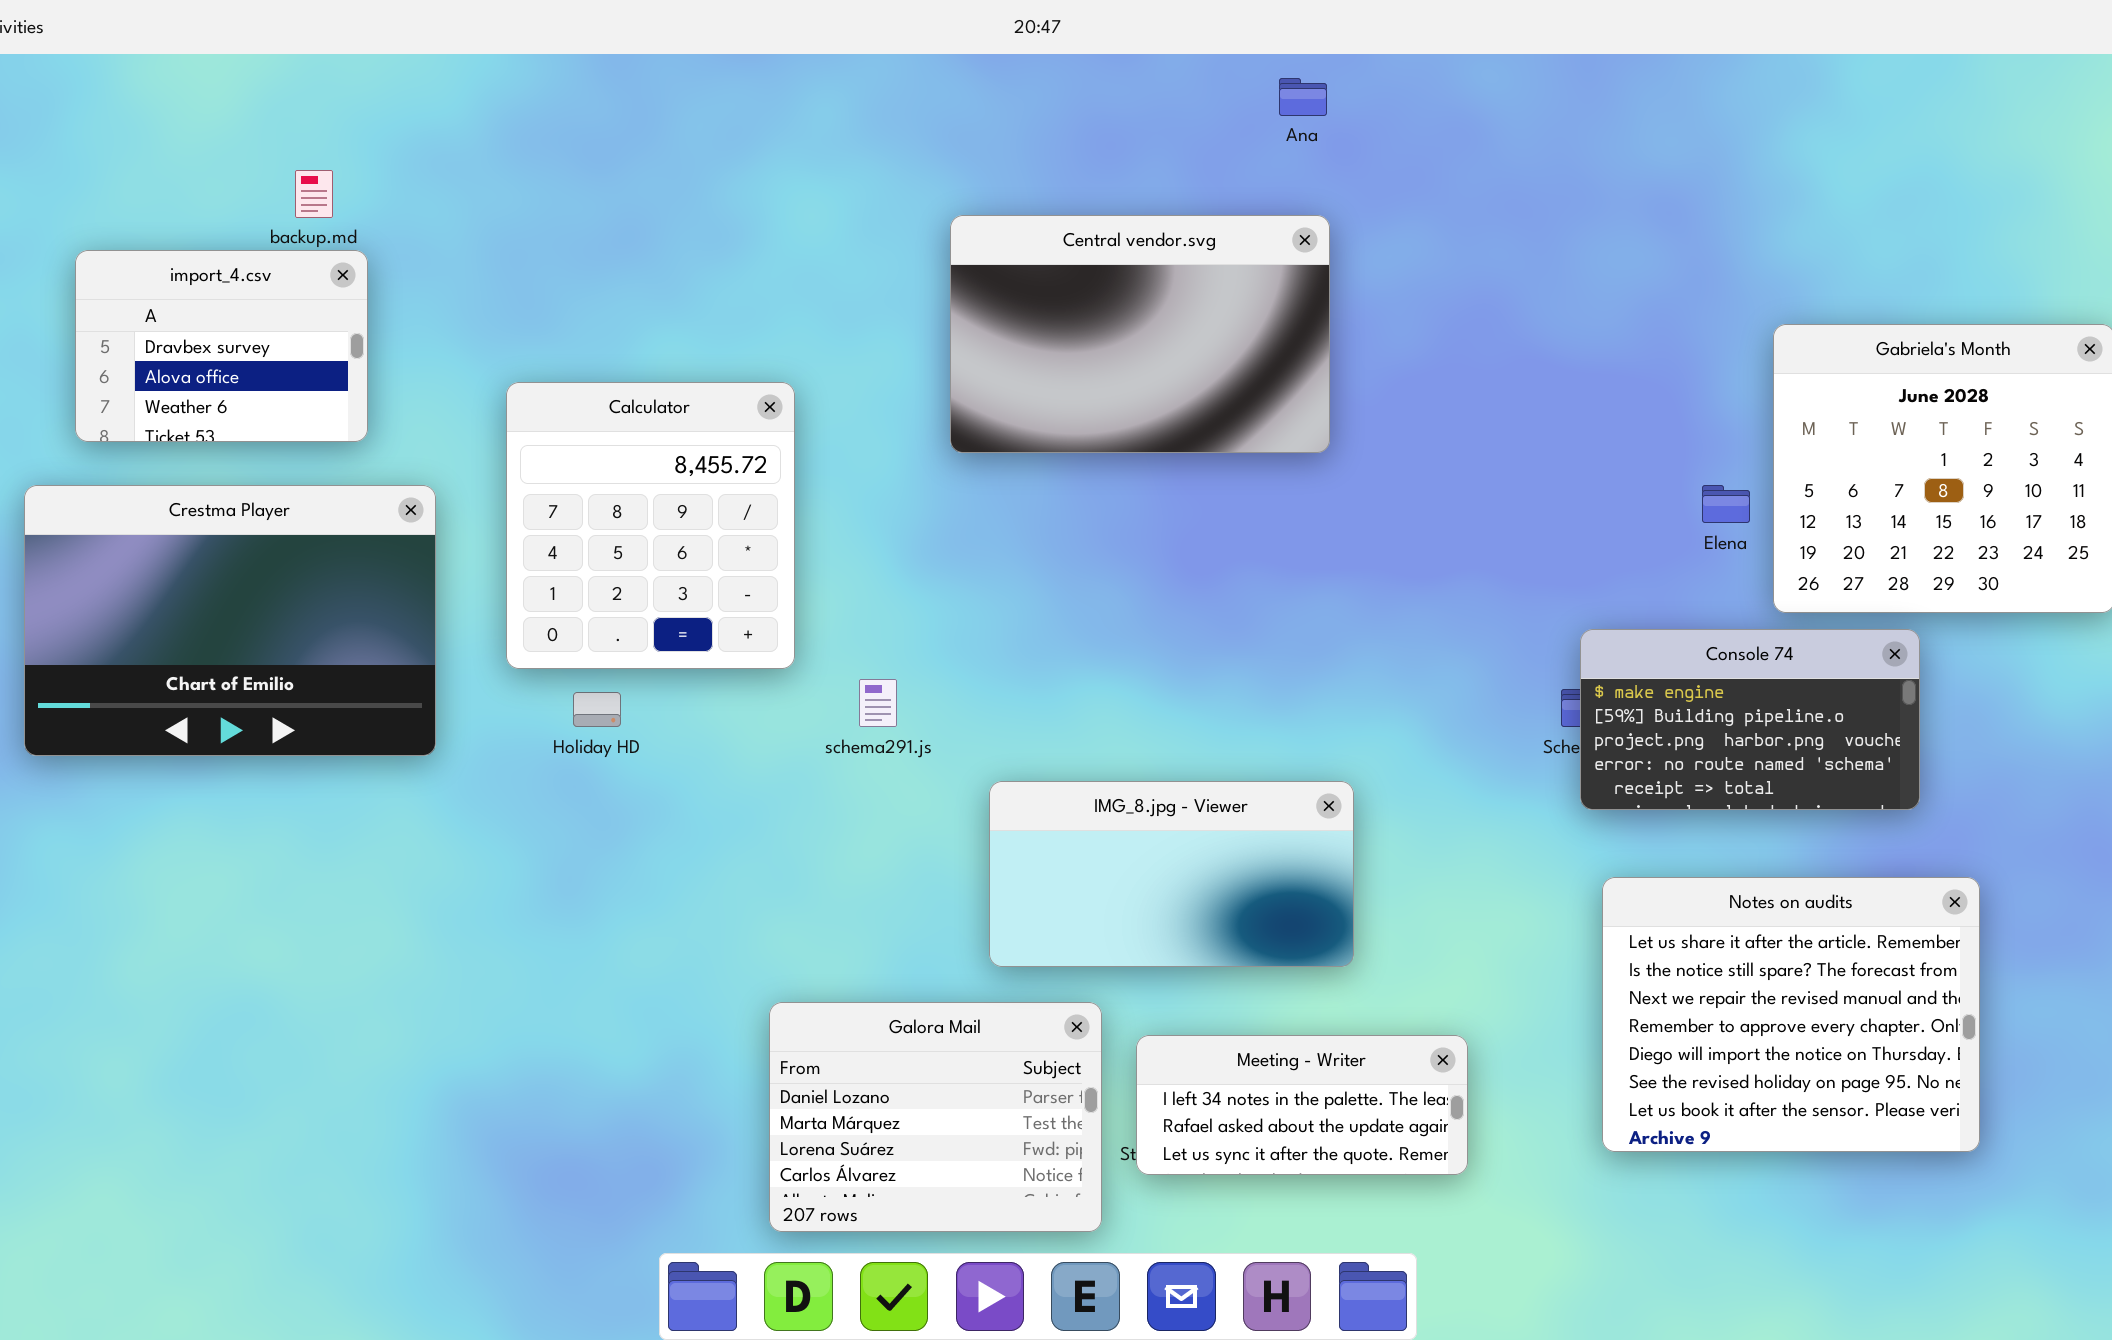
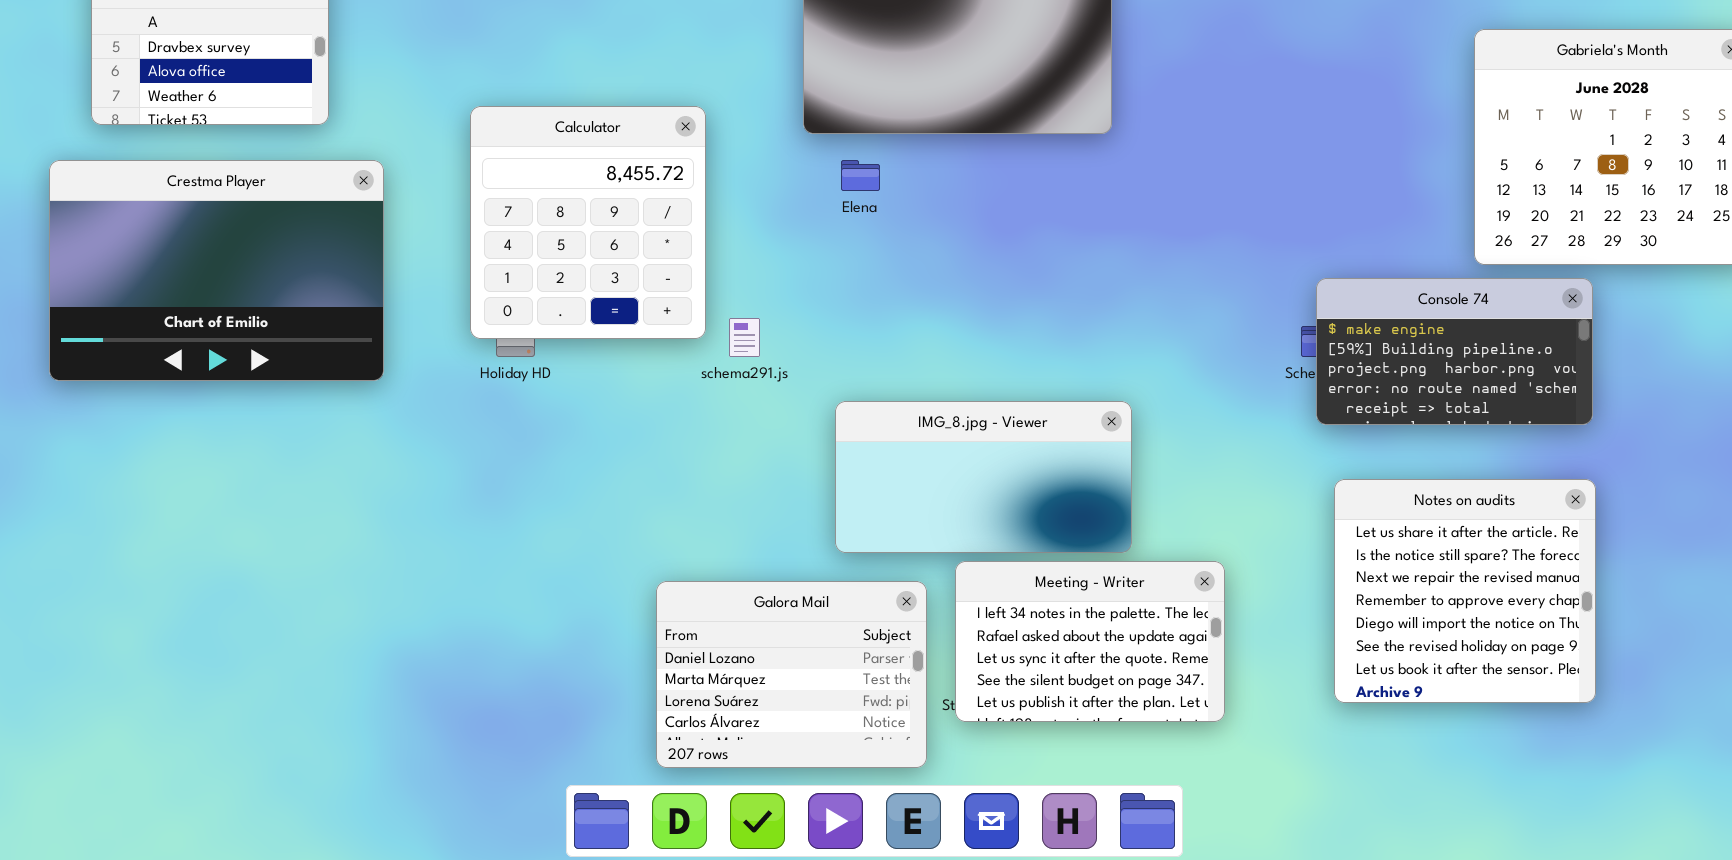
Calculator: [506,382,795,669] -> [470,106,706,339], moved
Elena: [1702,485,1750,523] -> [841,160,880,191], moved
Notes on audits: [1602,877,1980,1152] -> [1334,479,1596,703], resized
Meeting - Writer: [1136,1035,1468,1175] -> [955,561,1225,722], resized

